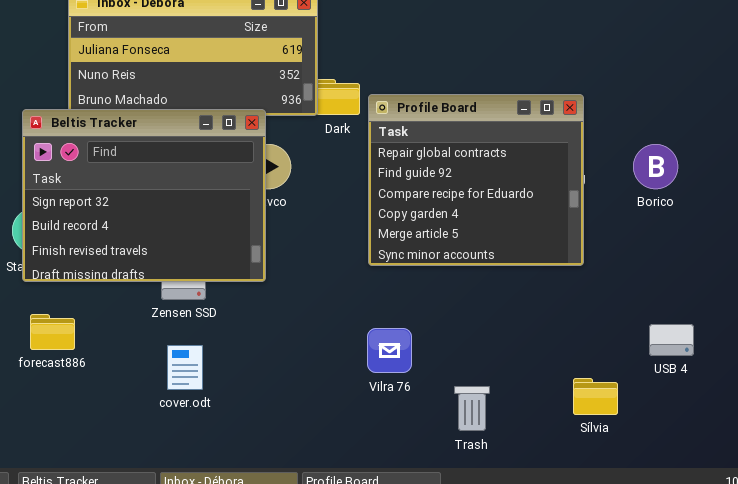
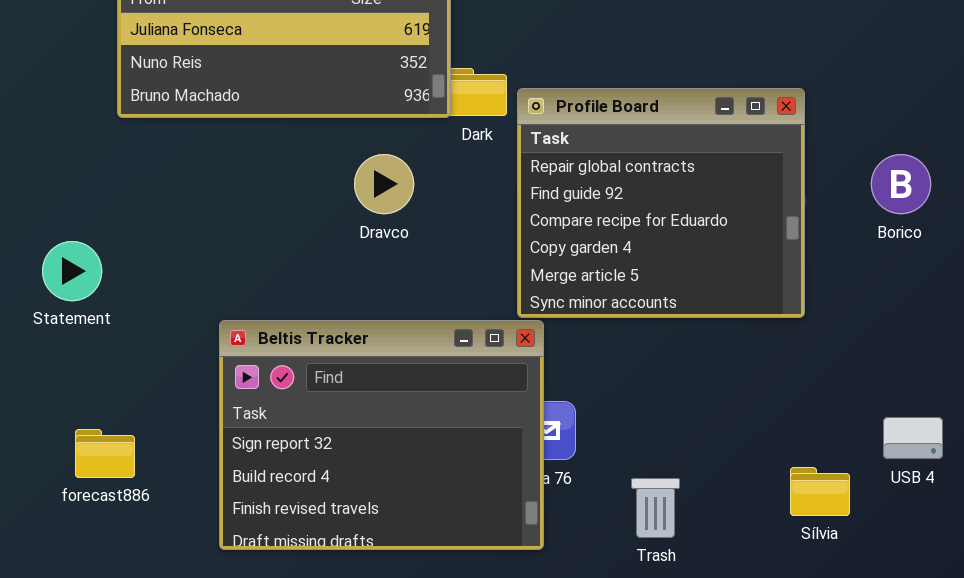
Beltis Tracker: [22,109,266,282] -> [219,320,544,550], moved
forecast886: [30,314,75,350] -> [75,429,135,478], moved
USB 4: [649,324,694,356] -> [883,417,943,459], moved

